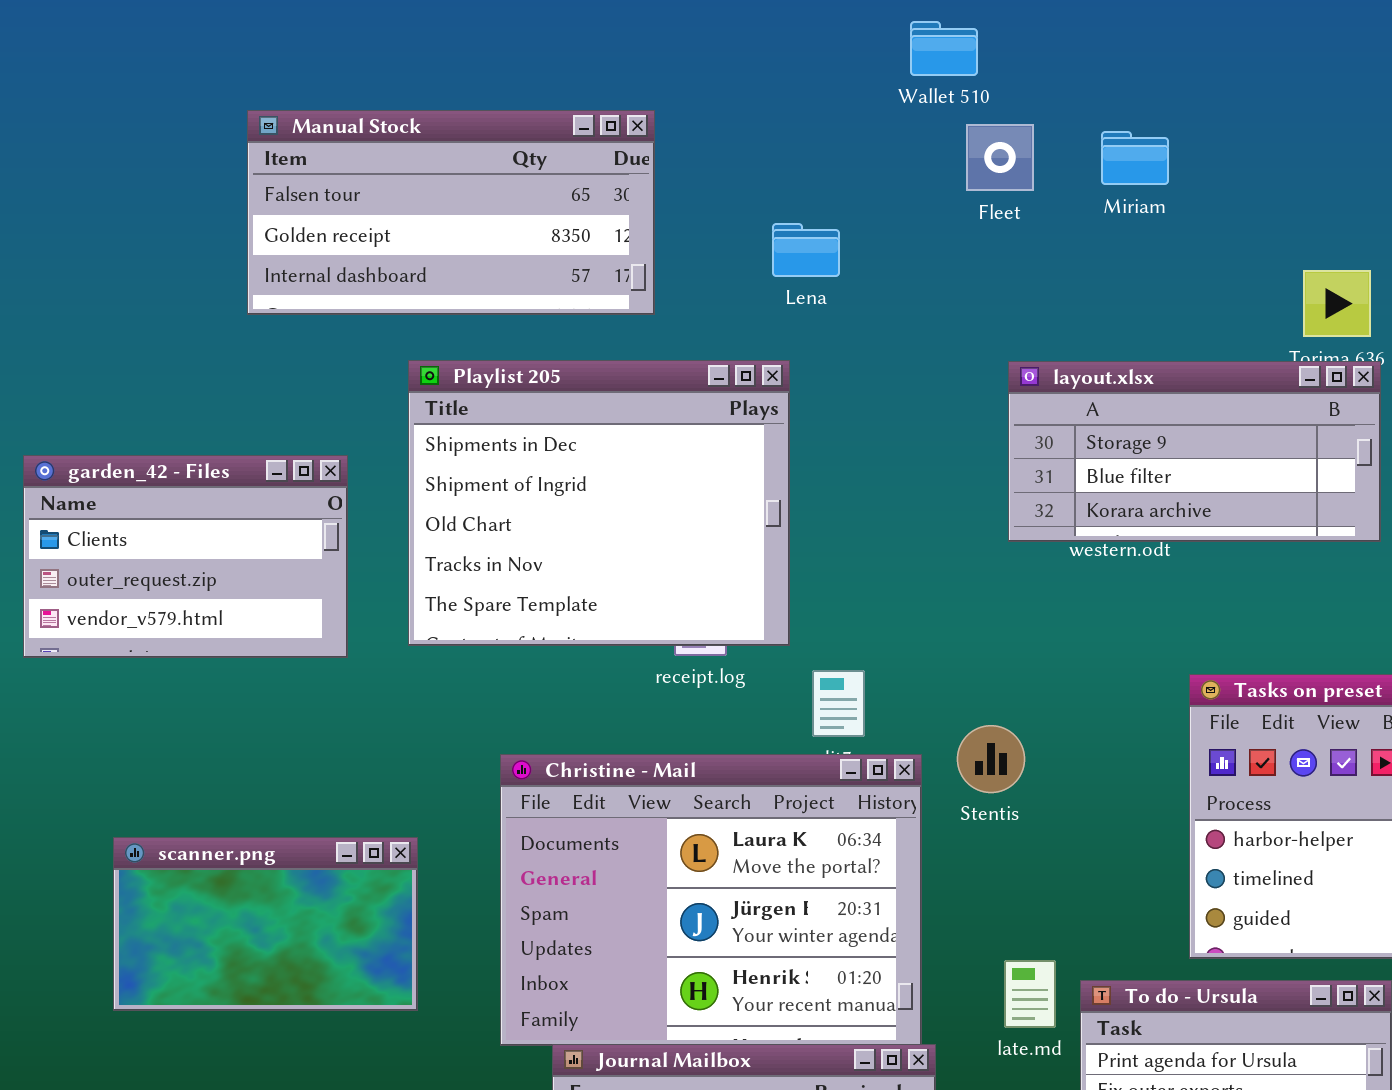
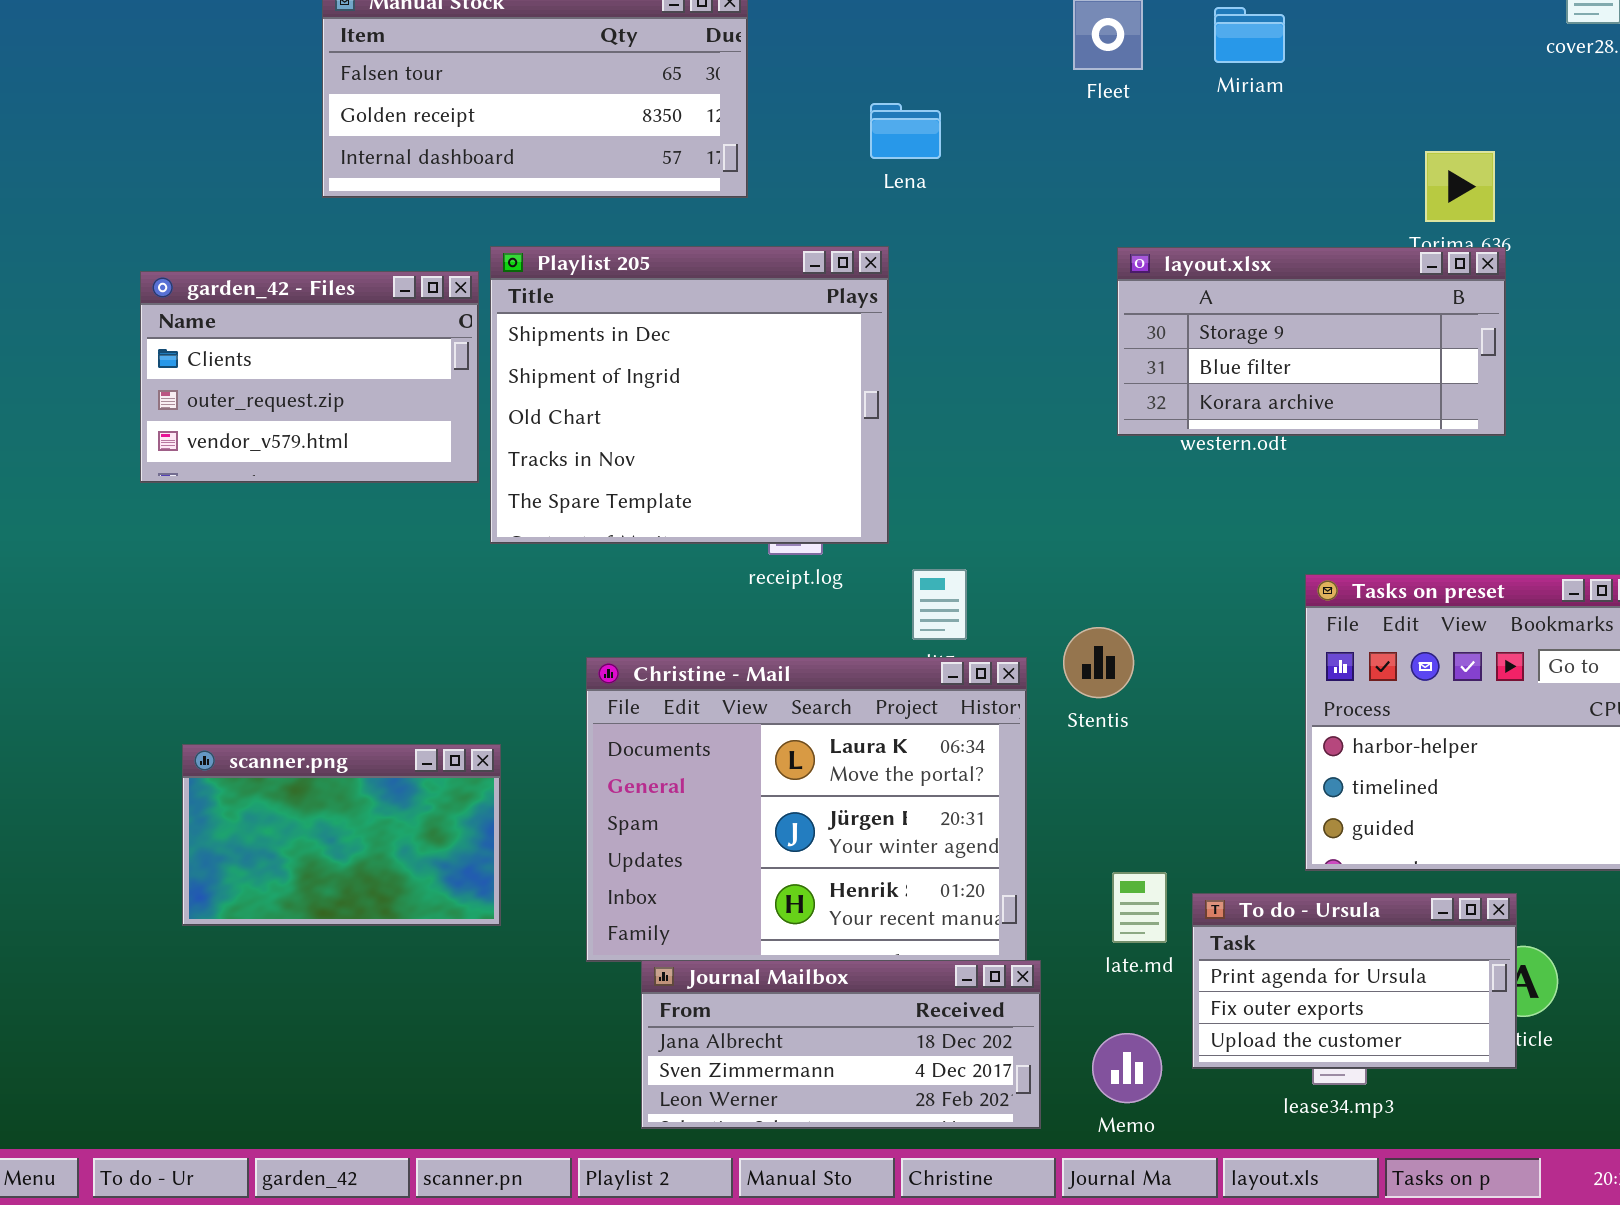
garden_42 - Files: [23,455,348,658] -> [140,271,479,483], moved

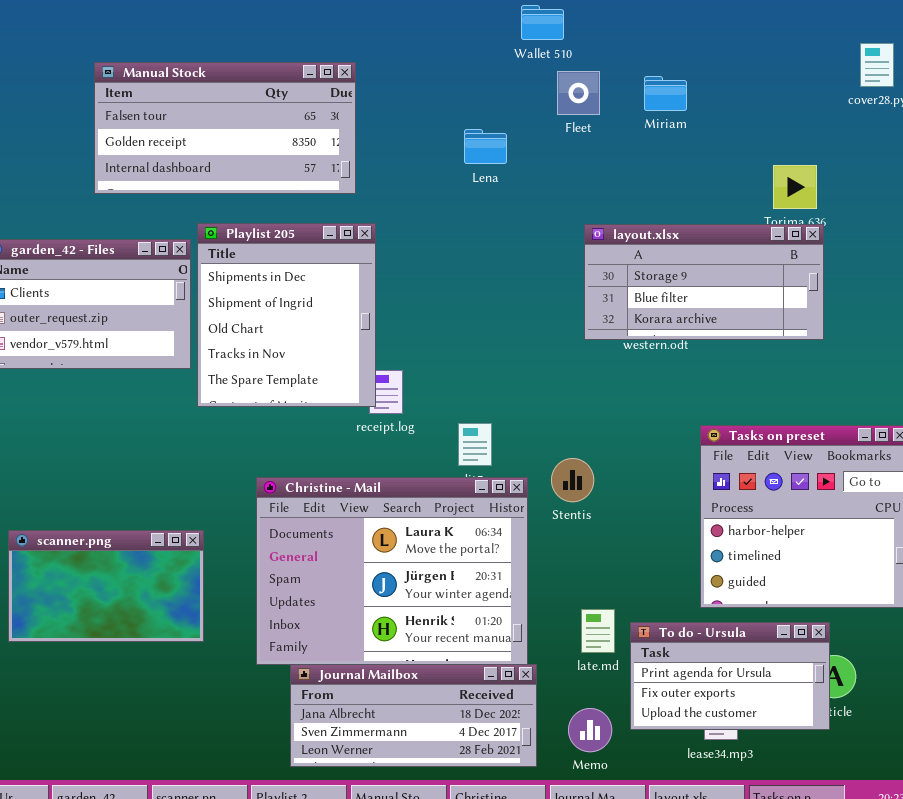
Lena: [870,103,941,159] -> [464,129,507,164], moved
Playlist 205: [490,246,889,544] -> [197,223,376,407], resized

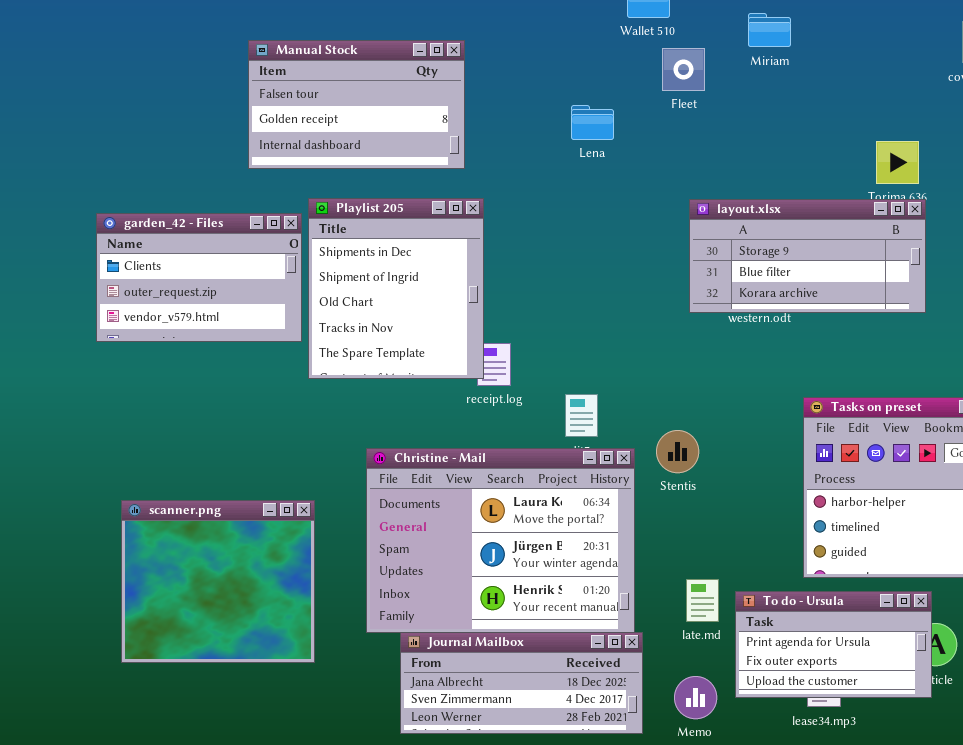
Manual Stock: [94,62,356,194] -> [248,40,465,169], resized
Miriam: [644,76,687,111] -> [748,13,791,47], moved
scanner.png: [8,530,204,642] -> [121,500,315,663], resized

